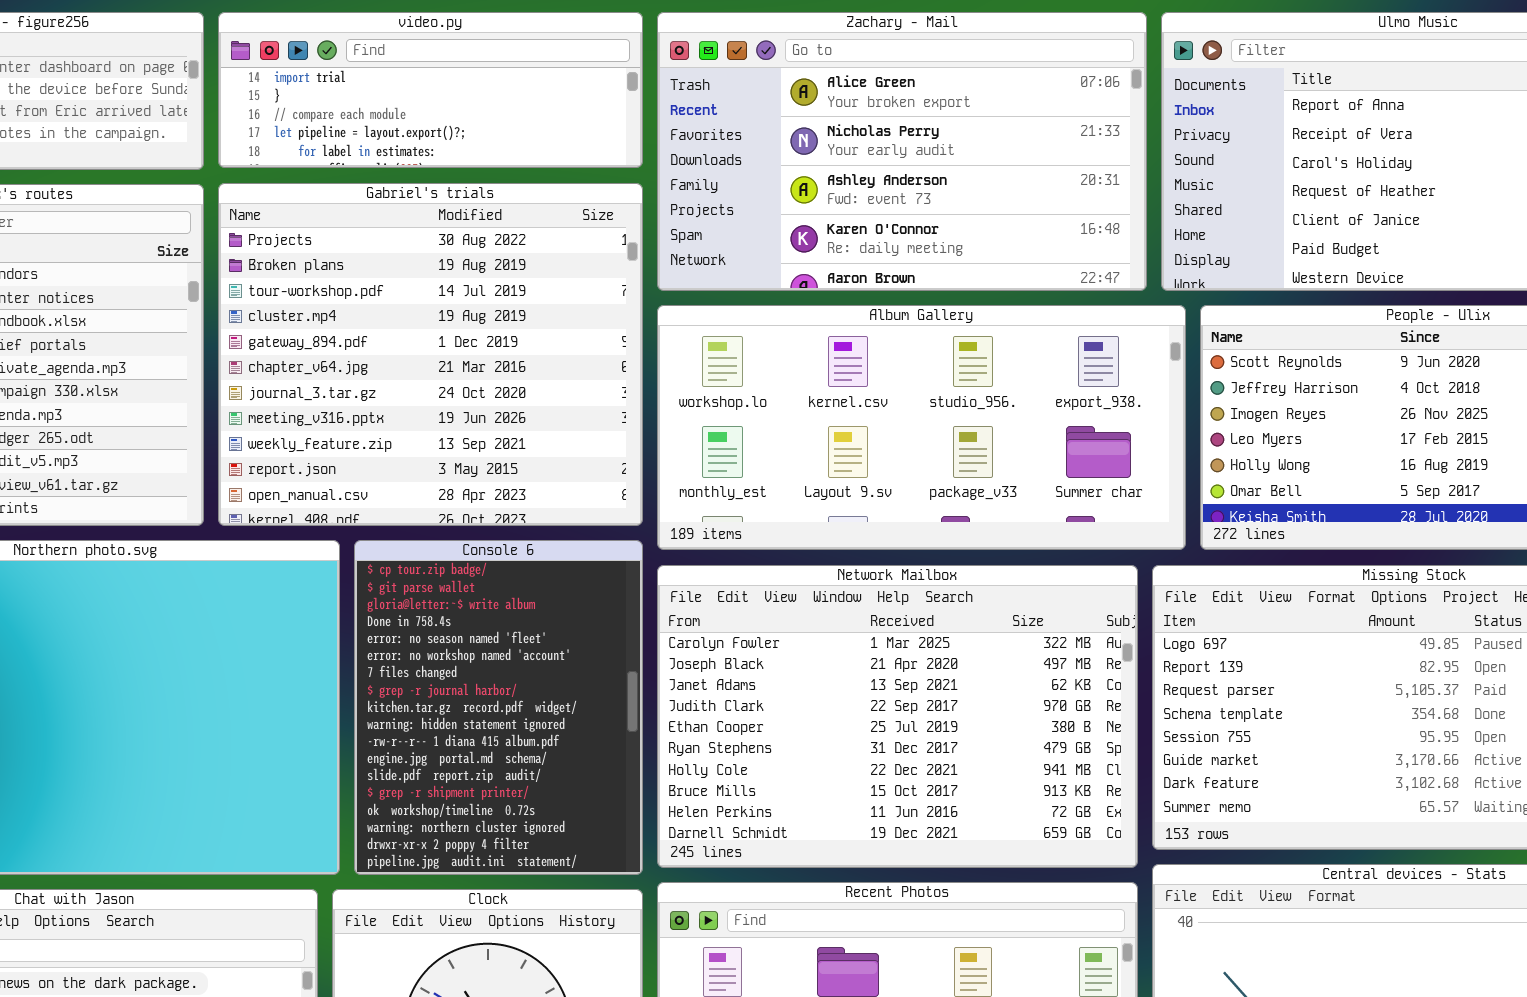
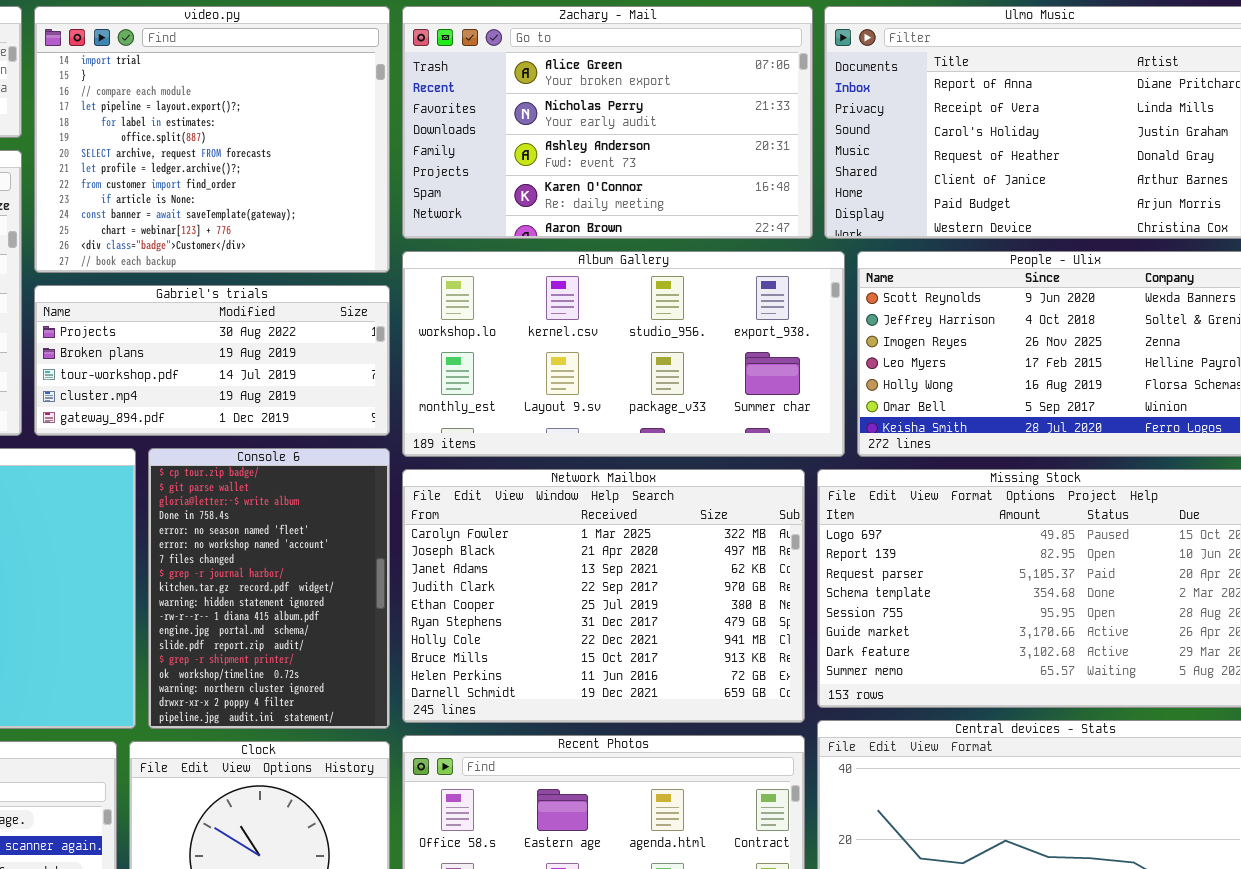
video.py: [218,12,643,168] -> [34,6,390,273], resized
Gabriel's trials: [218,183,643,526] -> [34,285,390,436], resized

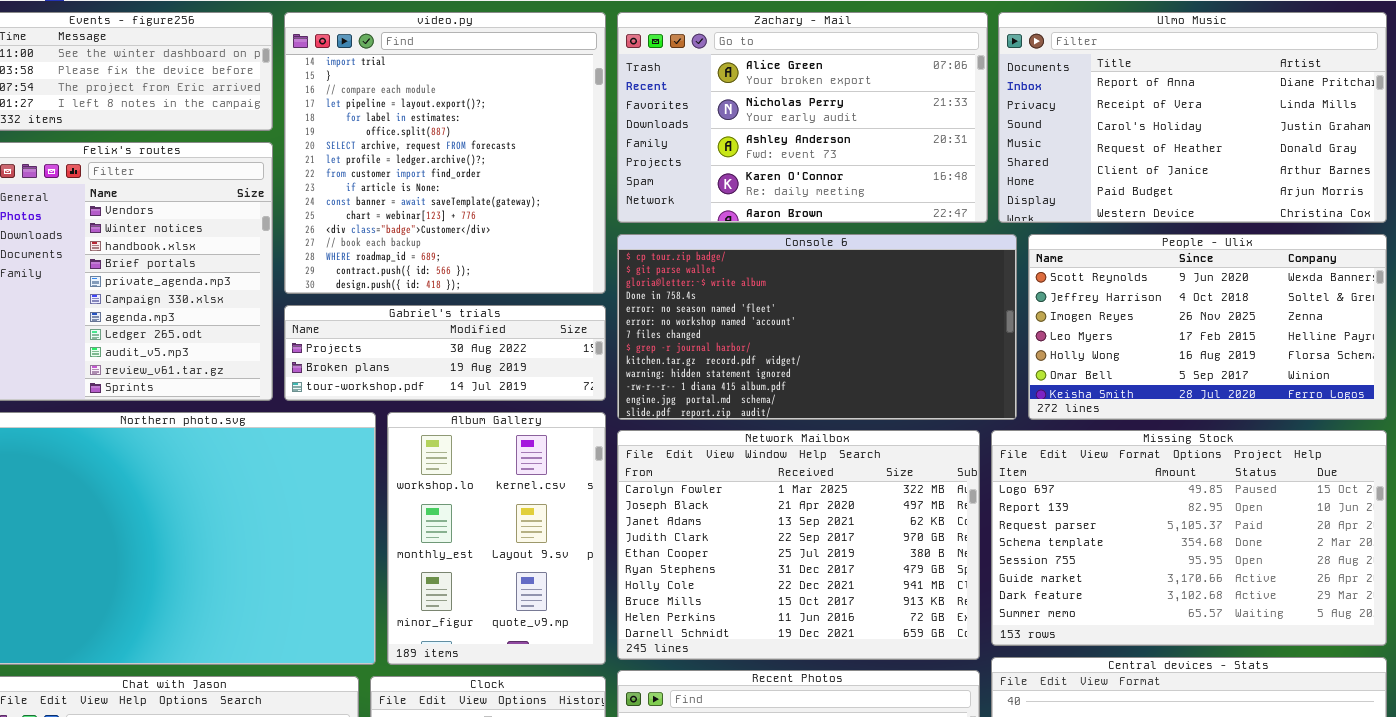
video.py: [34,6,390,273] -> [284,12,606,294], resized
Album Gallery: [402,251,845,457] -> [387,412,606,665], moved, resized
Gabriel's trials: [34,285,390,436] -> [284,305,606,401], resized
Console 6: [148,448,390,729] -> [617,234,1017,420], moved, resized

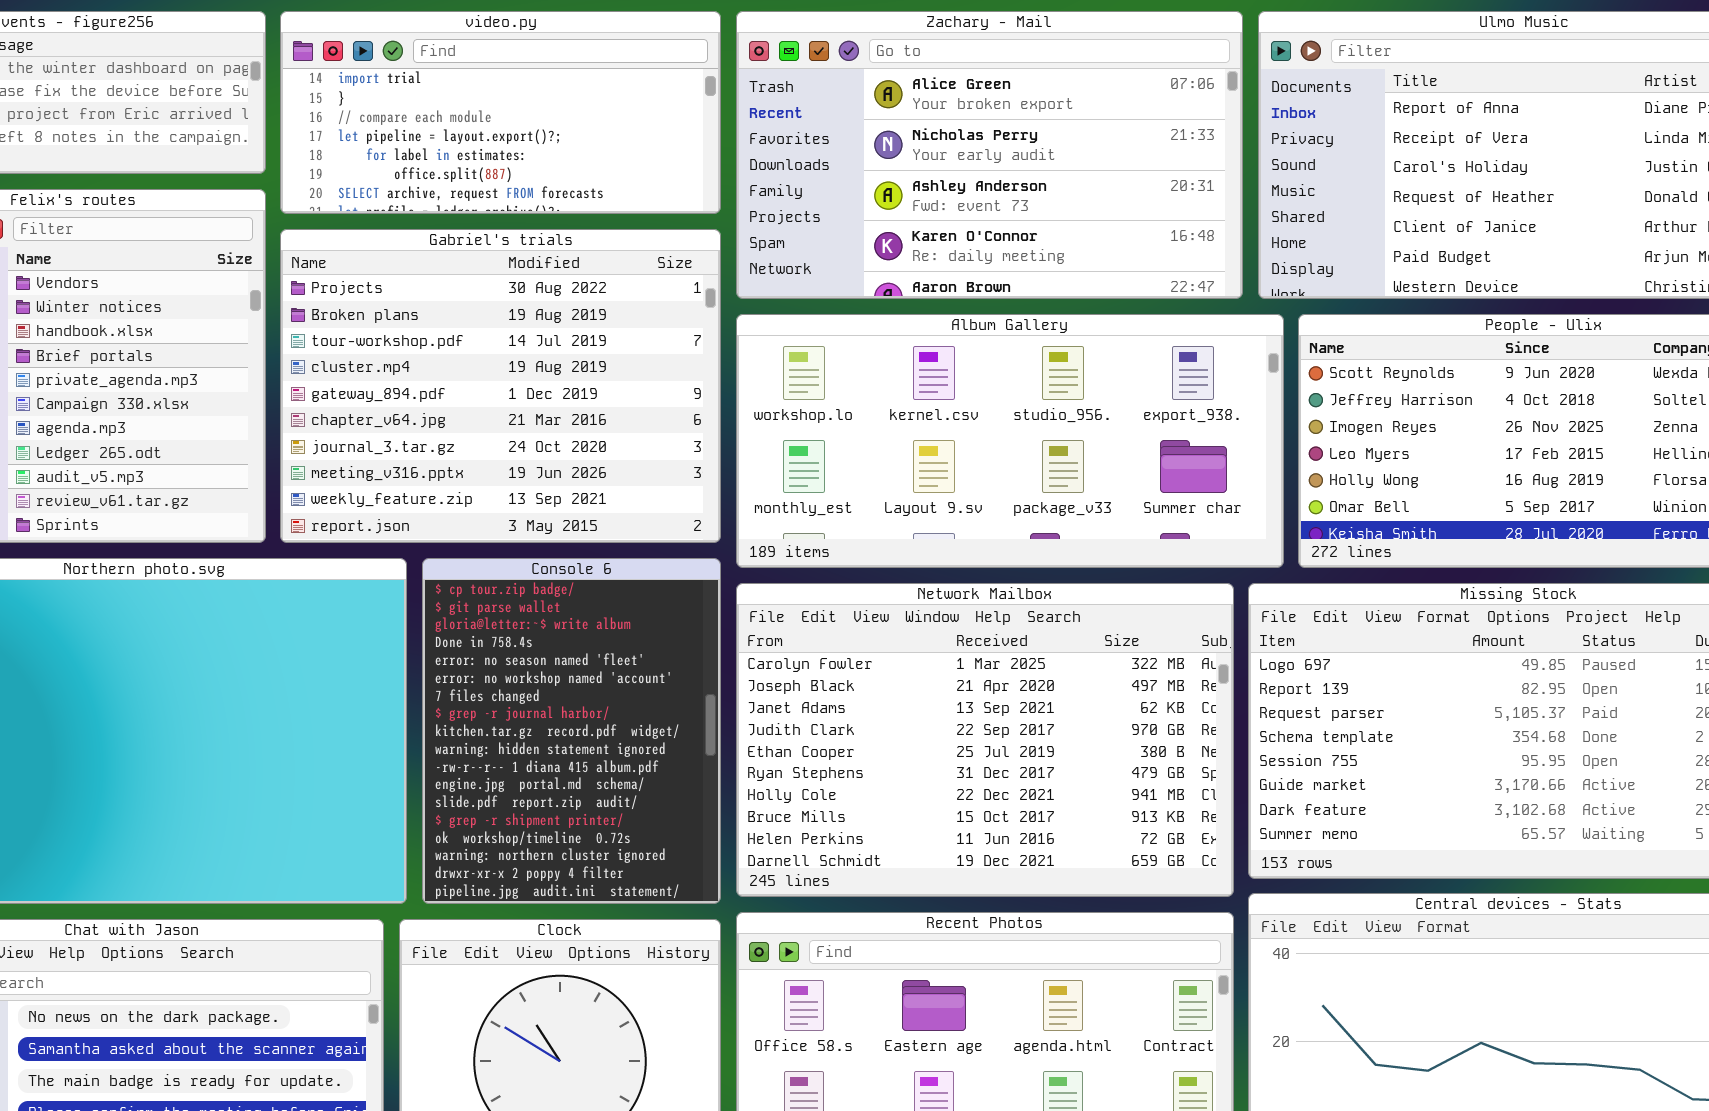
video.py: [284,12,606,294] -> [280,11,721,214], resized
Console 6: [617,234,1017,420] -> [422,558,721,904], moved, resized
Gabriel's trials: [284,305,606,401] -> [280,229,721,543], resized
Album Gallery: [387,412,606,665] -> [736,314,1284,568], moved, resized

